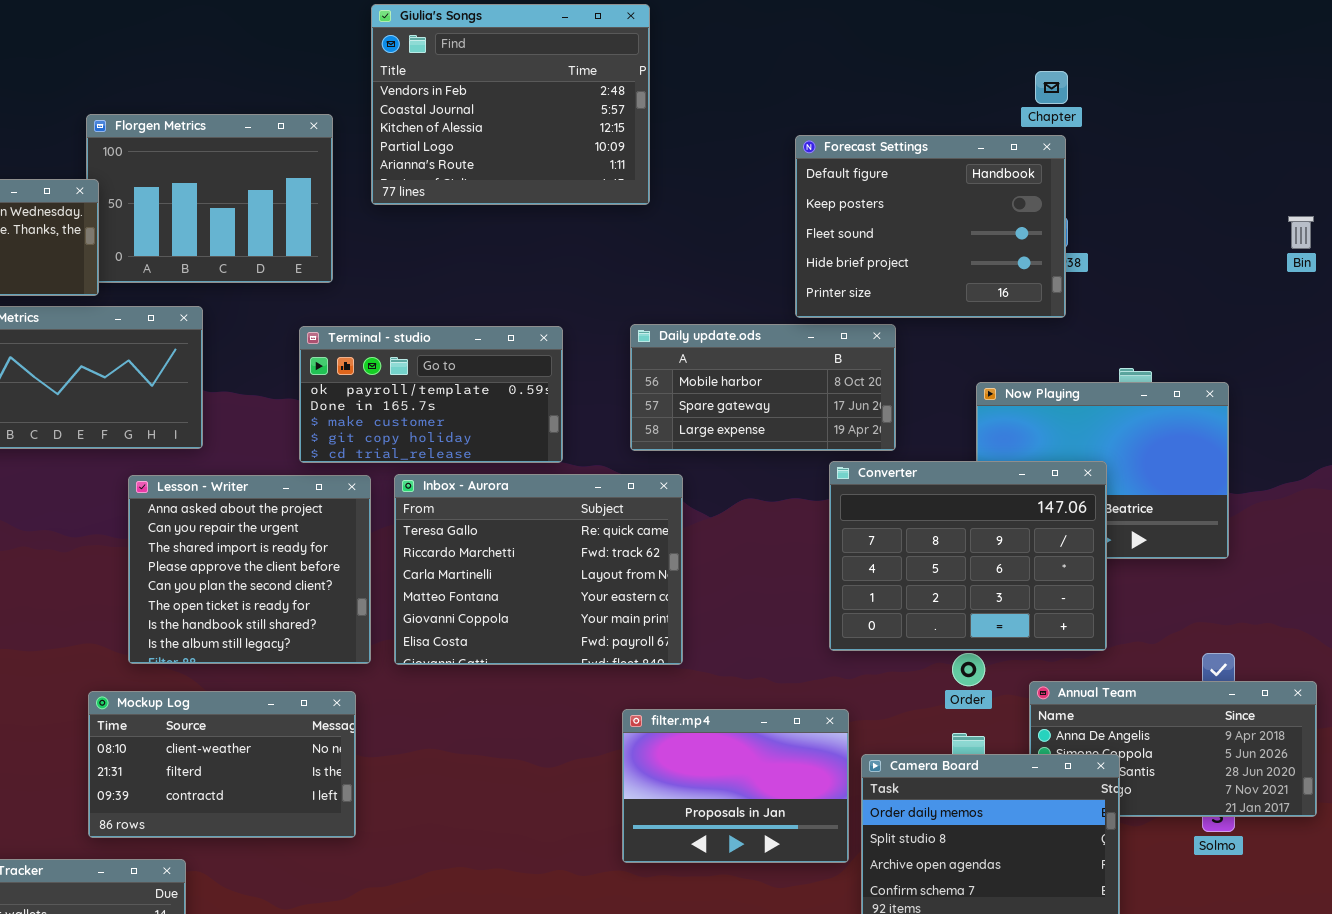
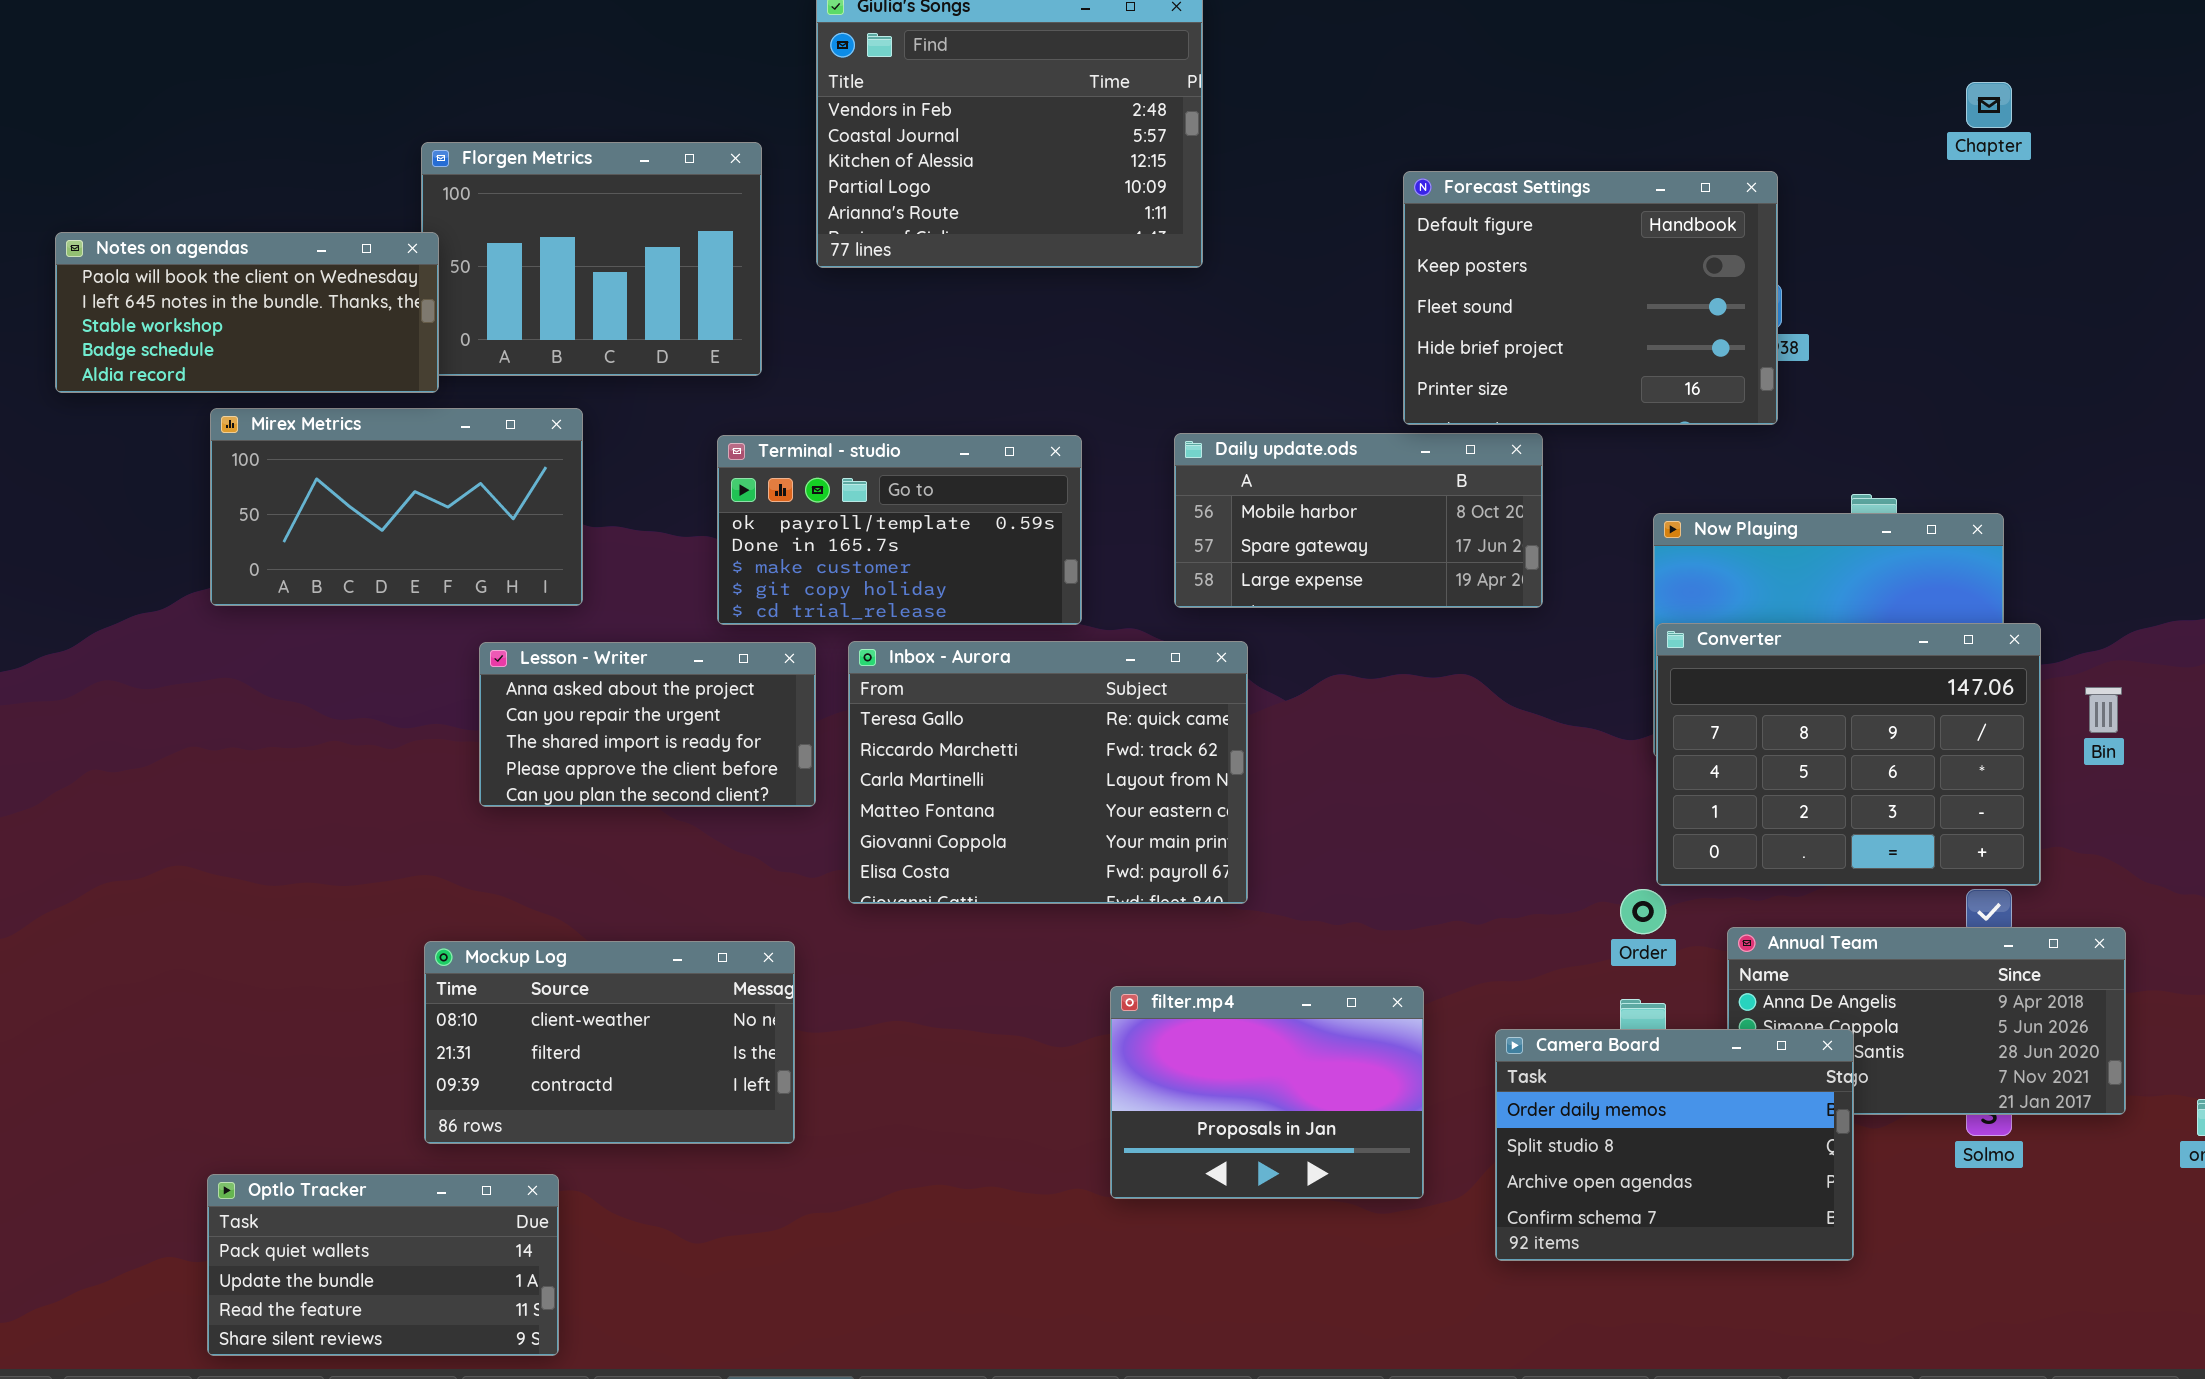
Chapter: [1035,71,1068,104] -> [1966,82,2012,128], moved
Bin: [1288,216,1314,249] -> [2085,687,2122,733], moved
Converter: [829,461,1107,651] -> [1656,623,2041,886], moved
Lesson - Writer: [128,475,371,664] -> [479,642,816,807], resized
filter.mp4: [622,709,849,863] -> [1110,986,1424,1199], moved

